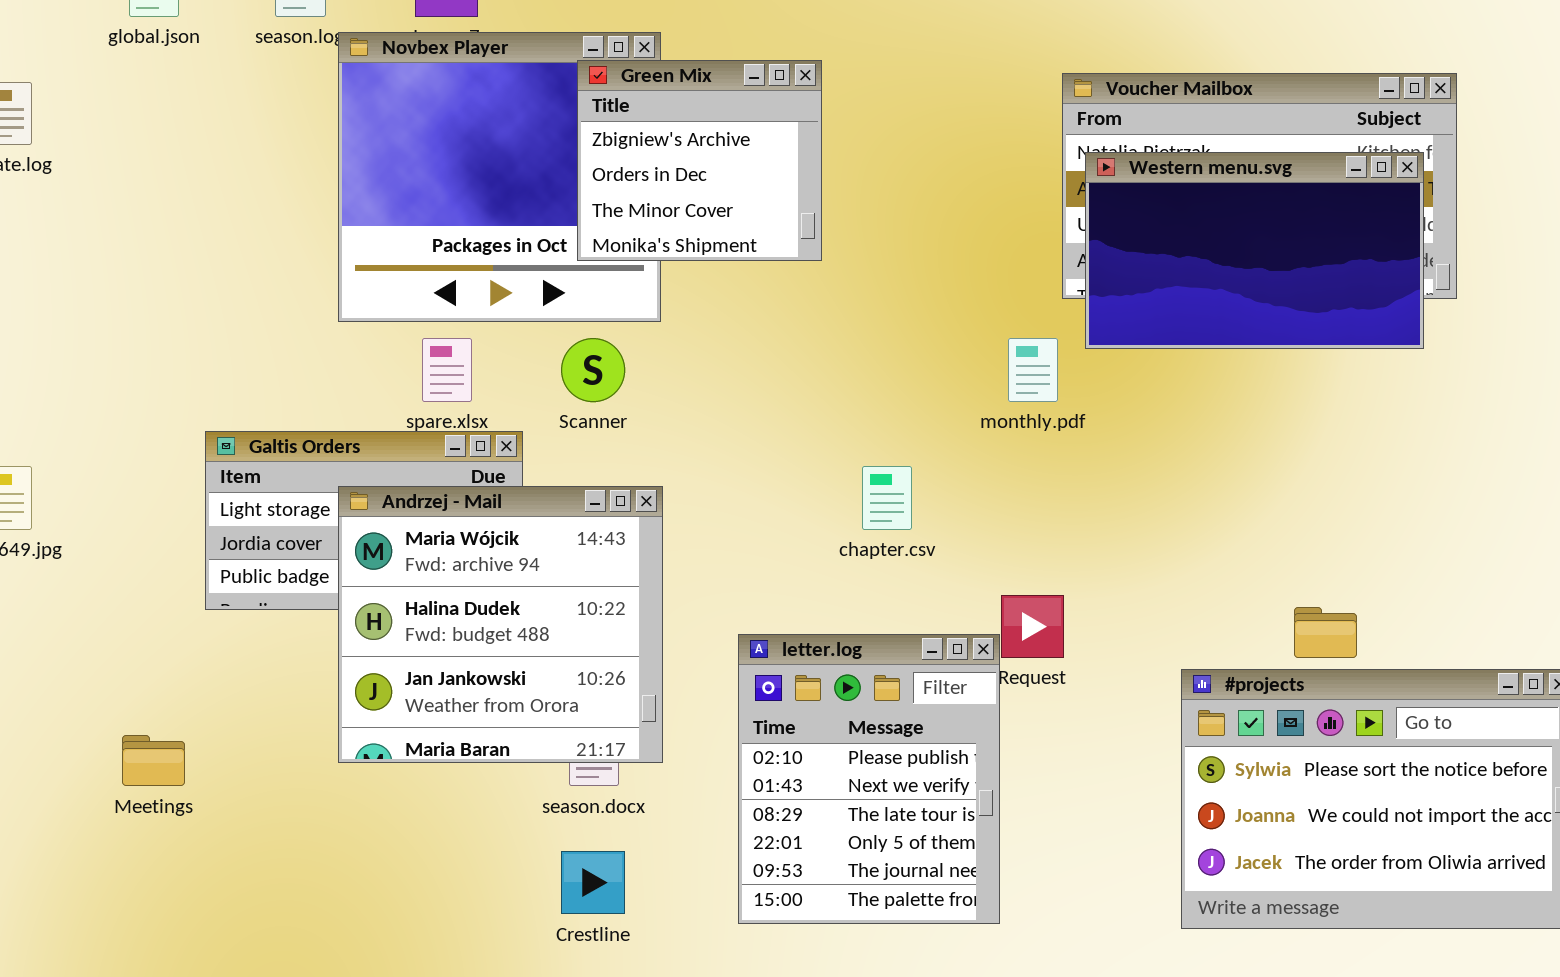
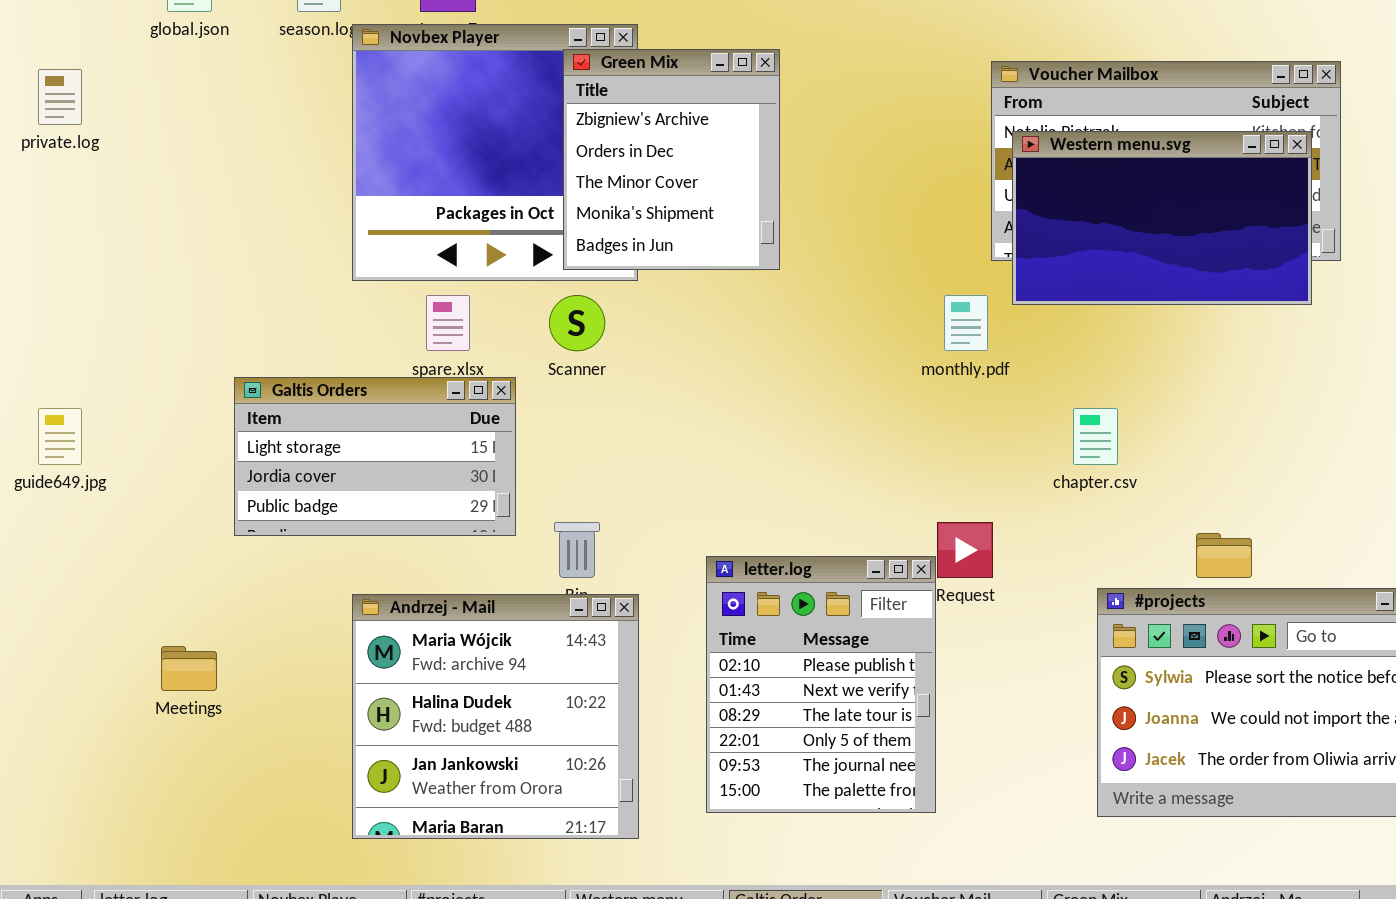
Green Mix: [577,60,822,261] -> [563,49,780,270], resized
chapter.csv: [862,466,912,530] -> [1073,408,1118,465], moved
Andrzej - Mail: [338,486,663,763] -> [352,594,639,839], moved

